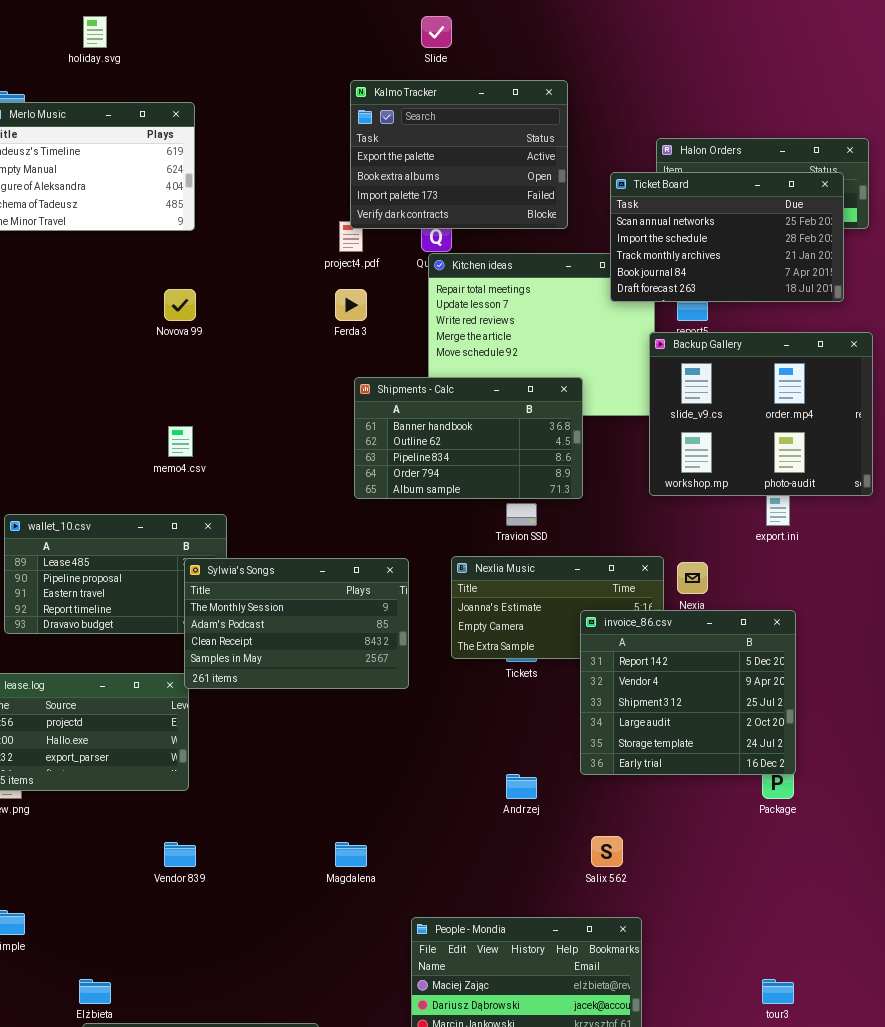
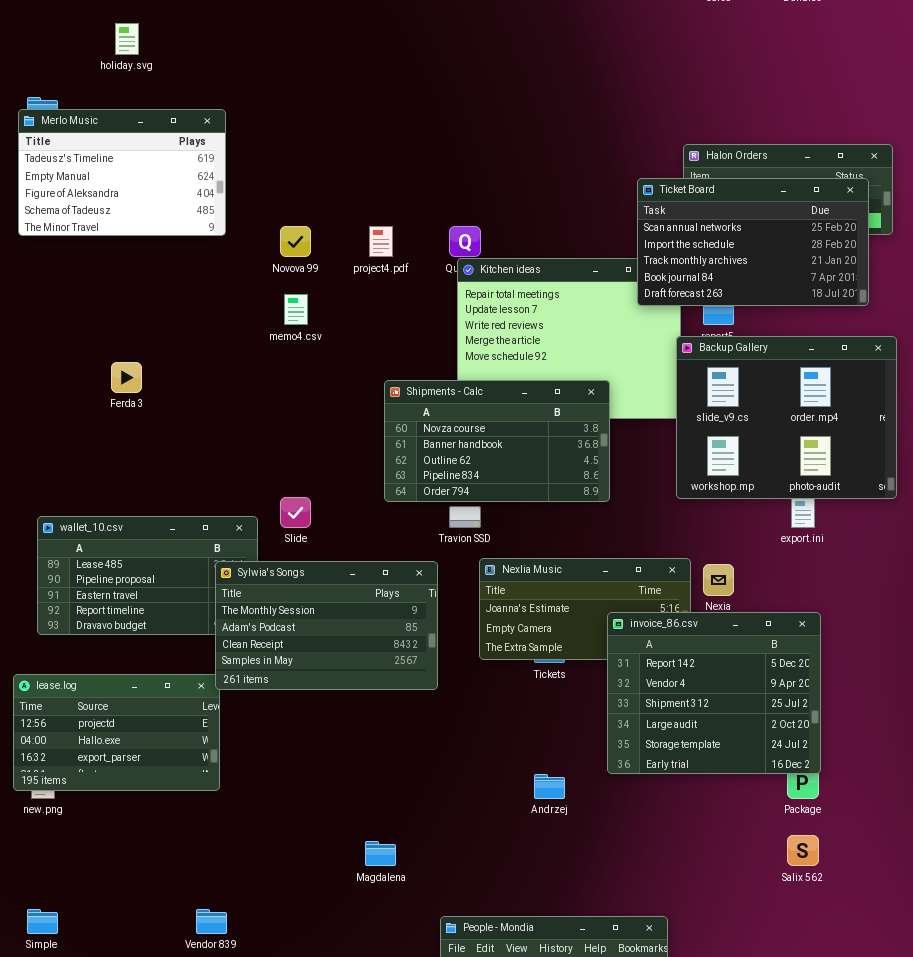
Slide: [421,16,452,48] -> [280,497,311,528], moved
Kalmo Tracker: [350,80,568,229] -> none, closed
Novova 99: [164,289,196,321] -> [280,226,311,257], moved
Ferda 3: [335,289,367,321] -> [111,362,142,393], moved
Shipments - Calc: [354,377,583,499] -> [384,380,610,502], scrolled up 1 row
memo4.csv: [168,426,193,457] -> [284,294,308,325], moved
Travion SSD: [506,503,537,526] -> [449,506,481,528], moved
Salix 562: [591,836,623,867] -> [787,835,819,866], moved
Vendor 839: [164,842,196,867] -> [196,909,227,934], moved

